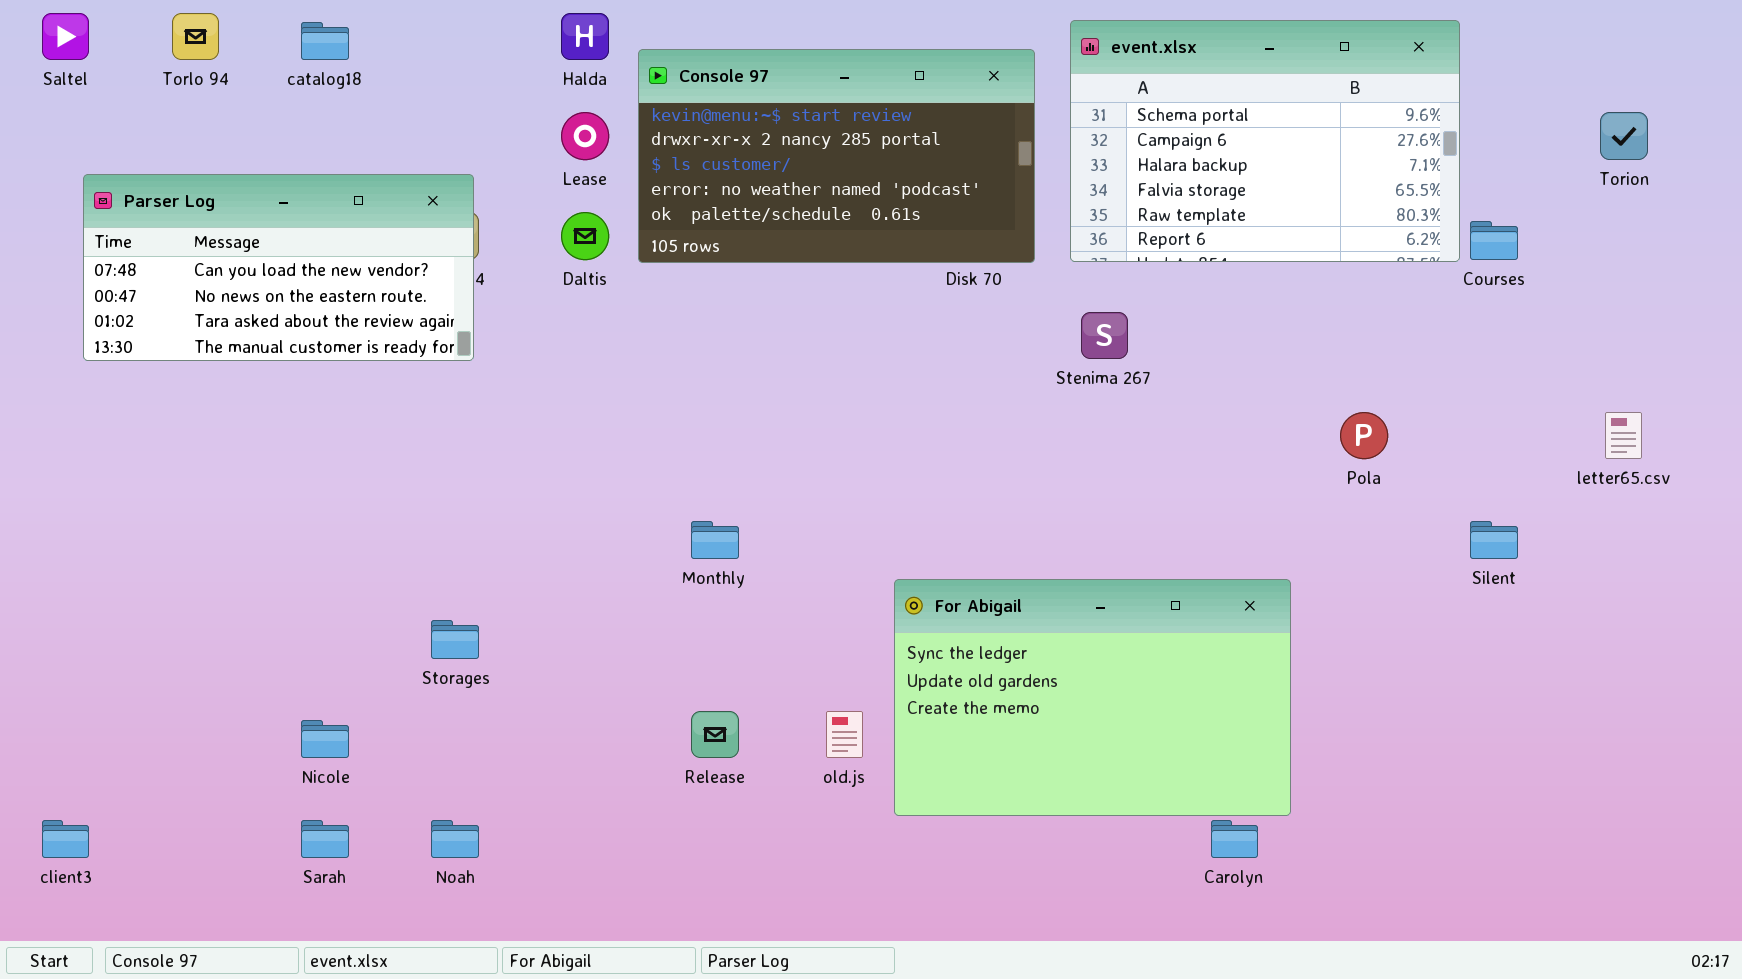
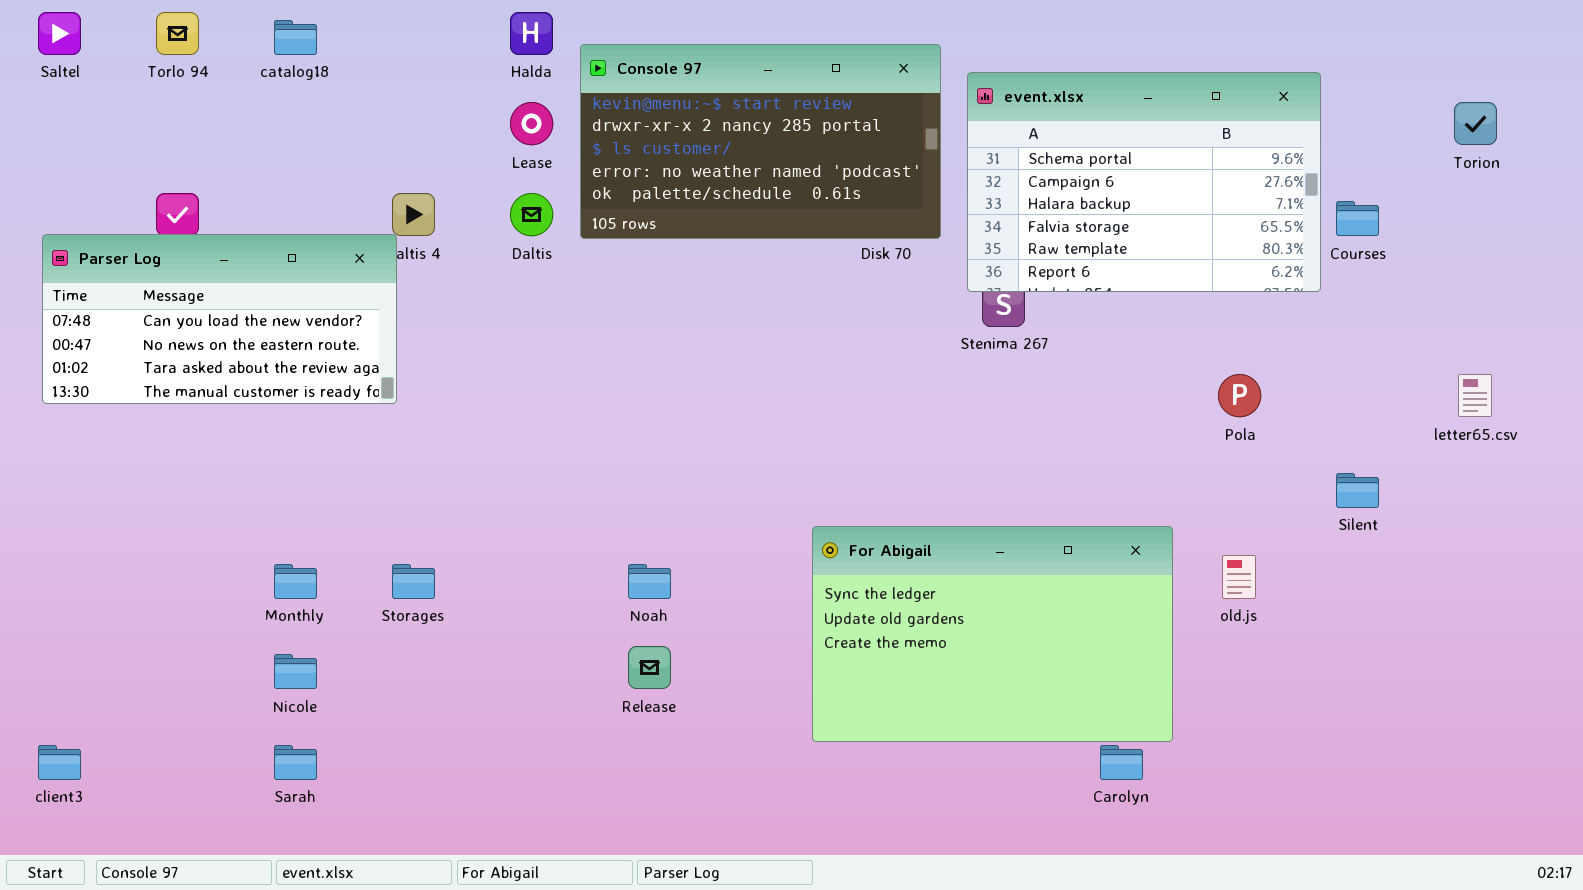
event.xlsx: [1070,20,1460,262] -> [967,72,1321,292], moved
Parser Log: [83,174,474,361] -> [42,234,397,404], moved
Monthly: [691,521,739,559] -> [274,564,317,599], moved
old.js: [826,711,863,758] -> [1222,555,1256,599], moved
Noah: [431,820,479,858] -> [628,564,671,599], moved

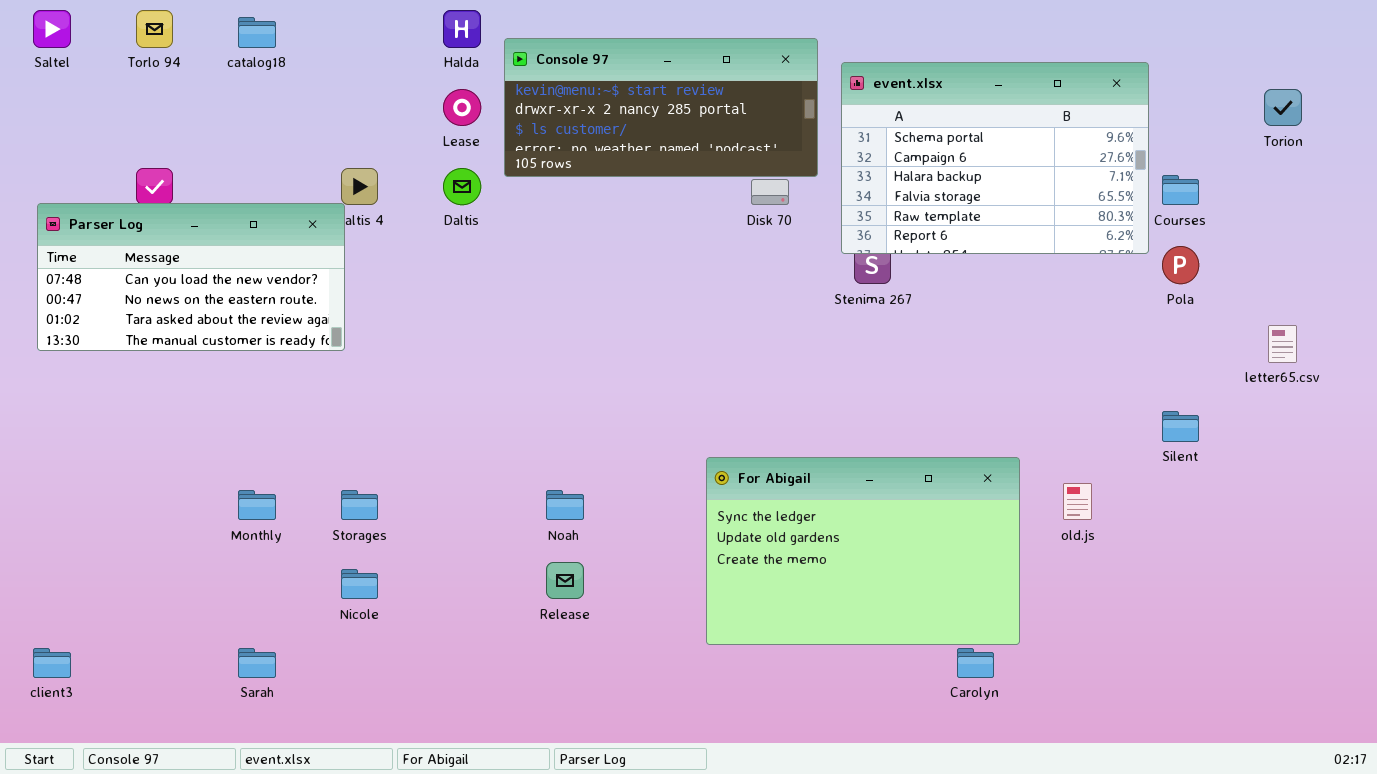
Console 97: [580,44,941,239] -> [504,38,818,177], resized
Pola: [1218,374,1261,417] -> [1162,246,1199,284], moved
Nicole: [274,654,317,689] -> [341,569,378,599], moved

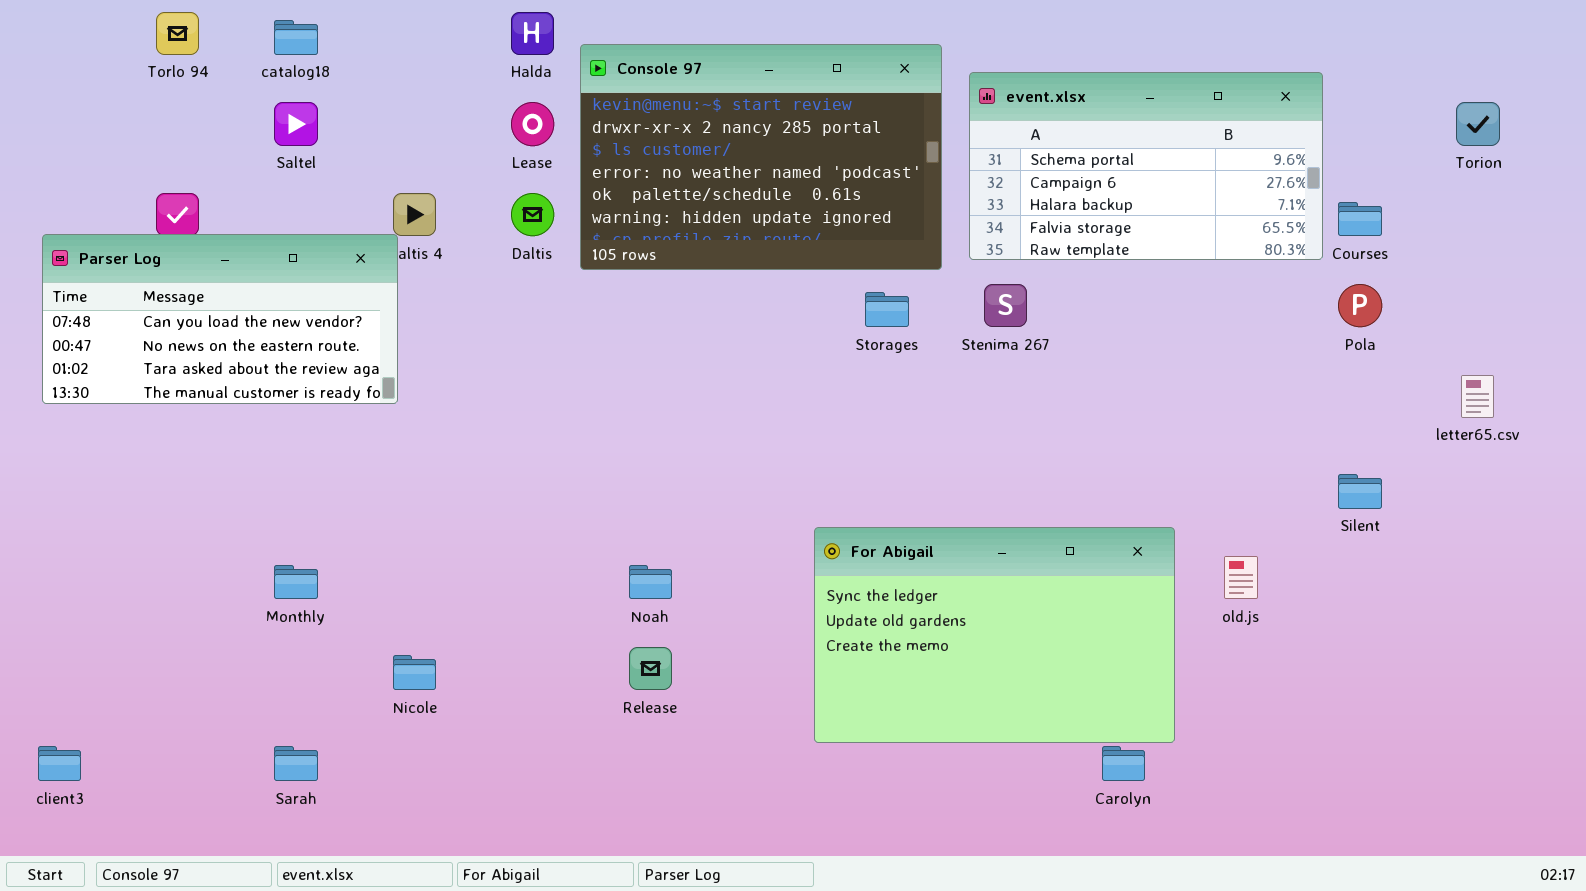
Saltel: [33,10,71,48] -> [274,102,318,146], moved
Console 97: [504,38,818,177] -> [580,44,942,270], resized
event.xlsx: [841,62,1149,254] -> [969,72,1323,260], resized
Storages: [341,490,378,520] -> [865,292,909,327], moved

